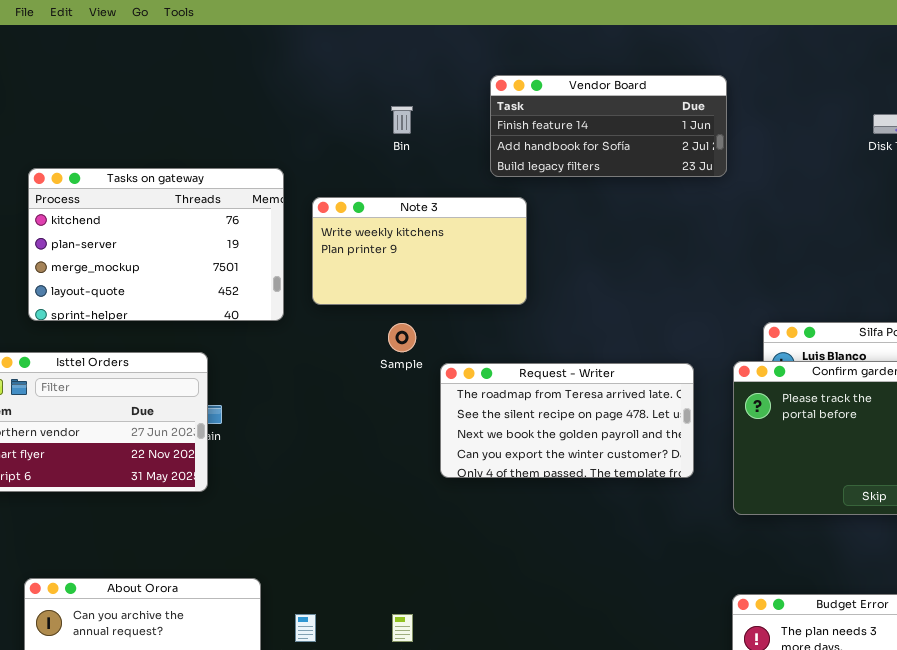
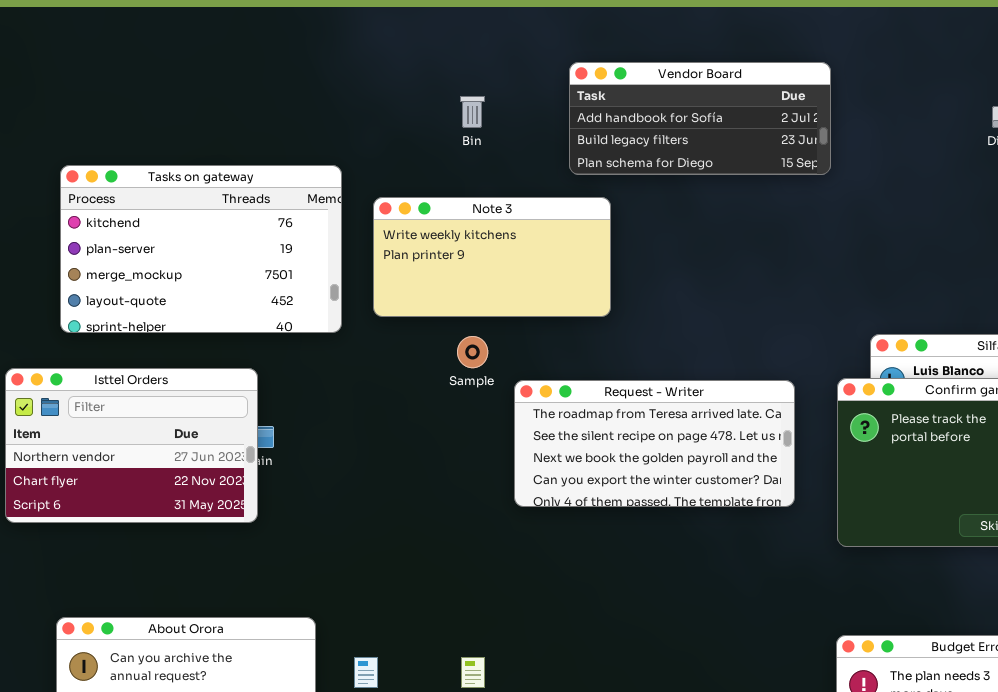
Vendor Board: [490,75,727,177] -> [569,62,831,175], scrolled down 1 row

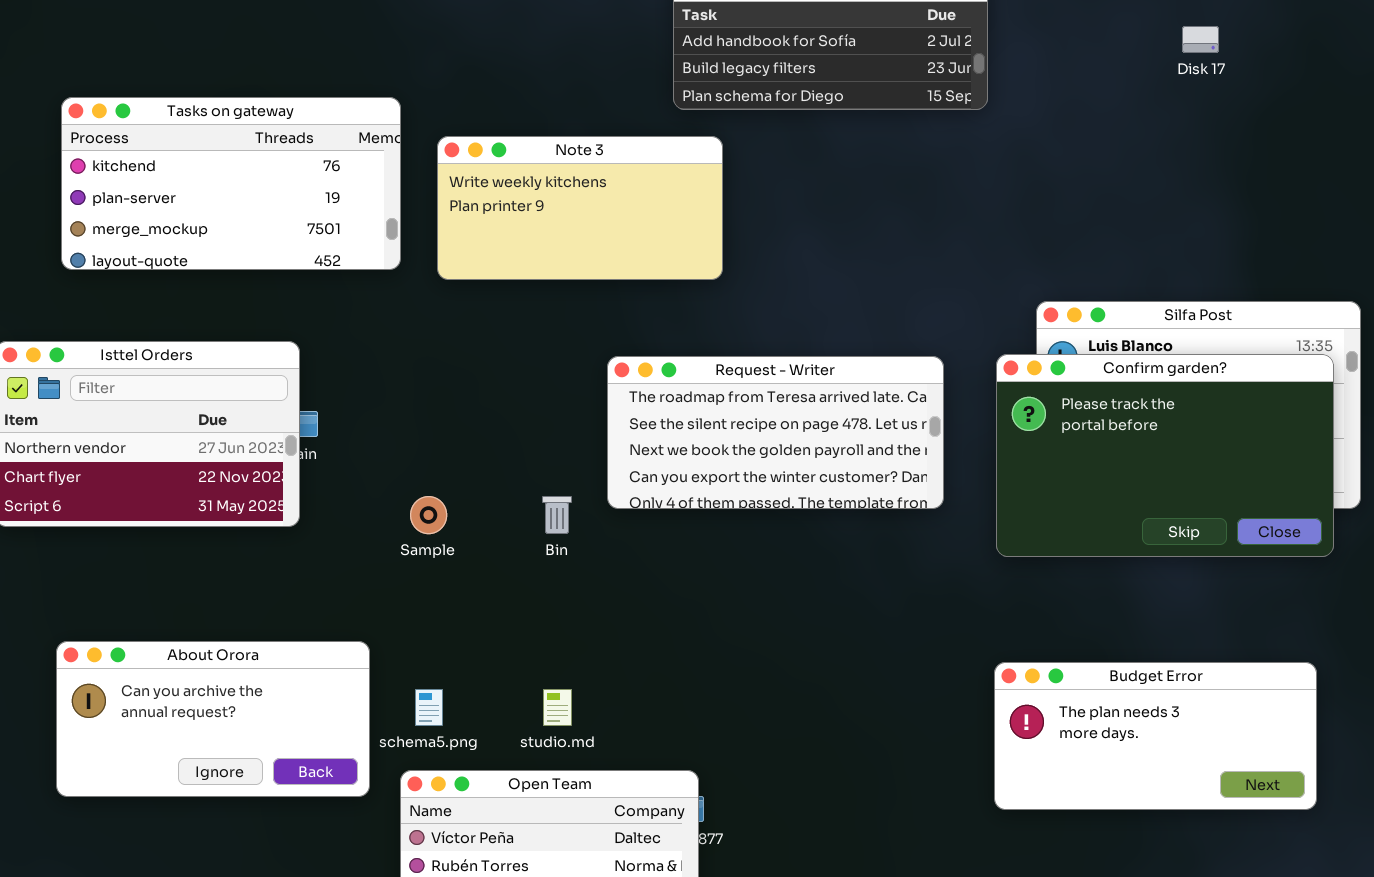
Bin: [460,96,485,128] -> [542,496,572,534], moved
Tasks on gateway: [60,165,342,333] -> [61,97,401,270], resized
Sample: [457,336,488,368] -> [410,496,447,534], moved

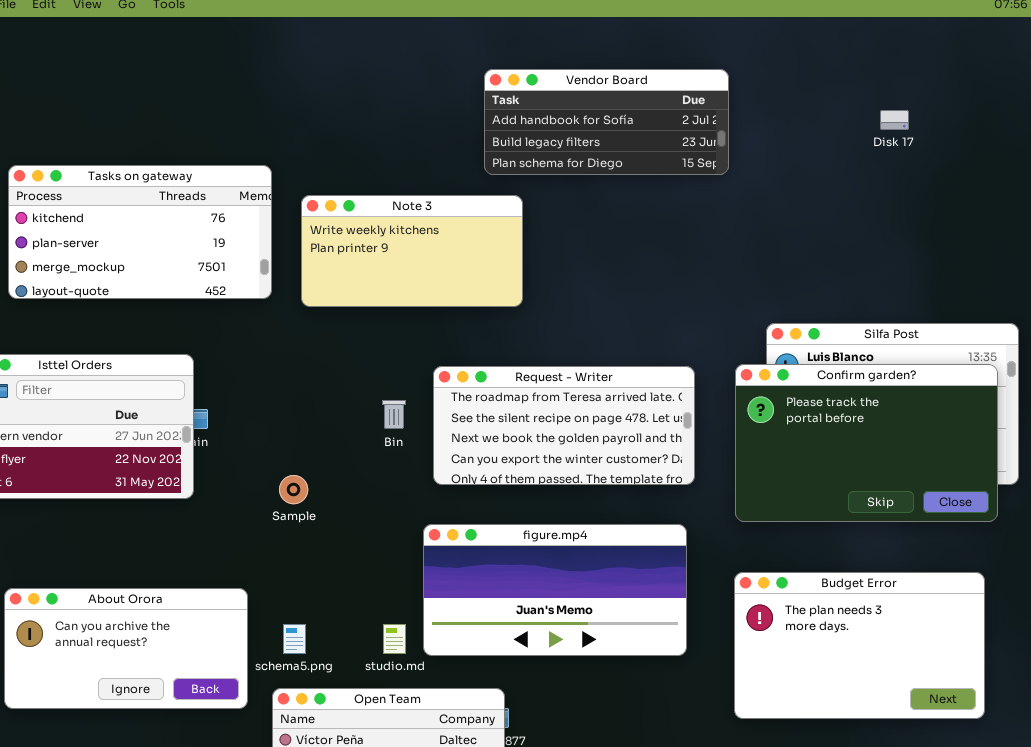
Bin: [542,496,572,534] -> [382,400,406,429], moved
figure.mp4: none -> [423,524,687,656], opened
Budget Error: [994,662,1317,810] -> [734,572,985,719], resized

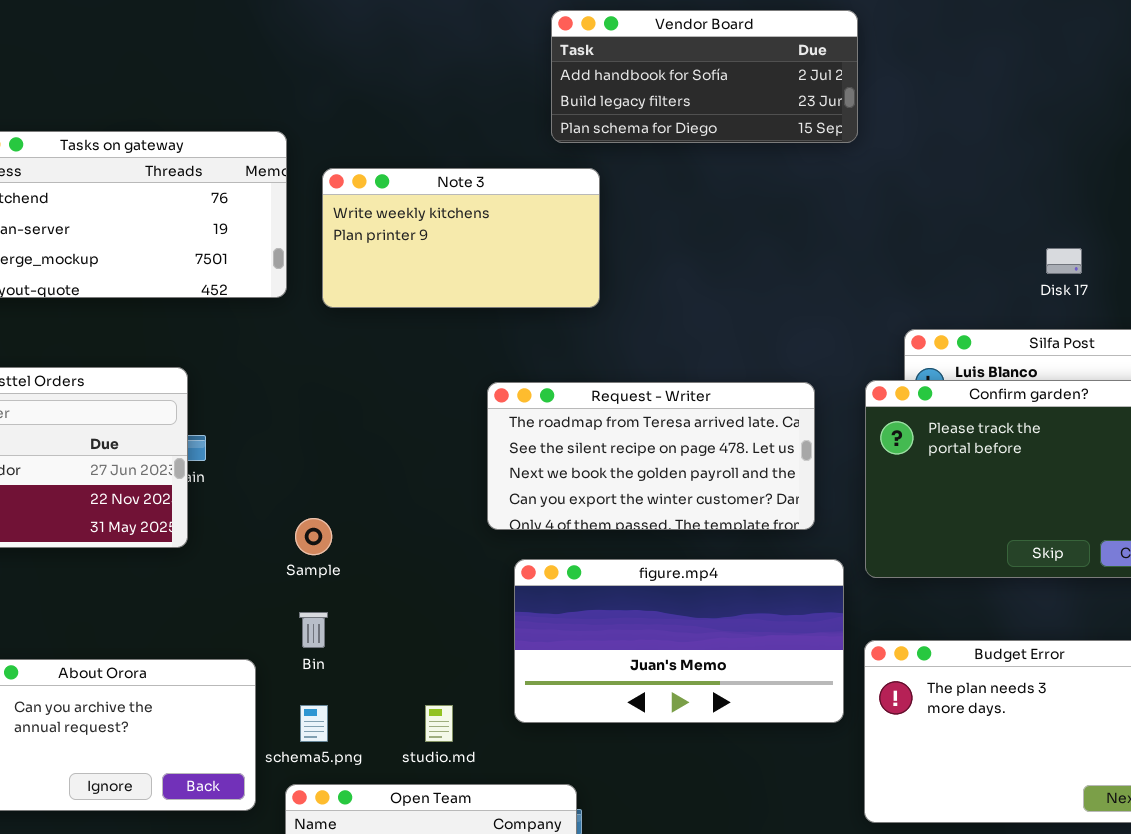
Disk 17: [880,110,909,130] -> [1046,248,1082,274], moved
Bin: [382,400,406,429] -> [299,612,328,648], moved
figure.mp4: [423,524,687,656] -> [514,559,844,723], moved

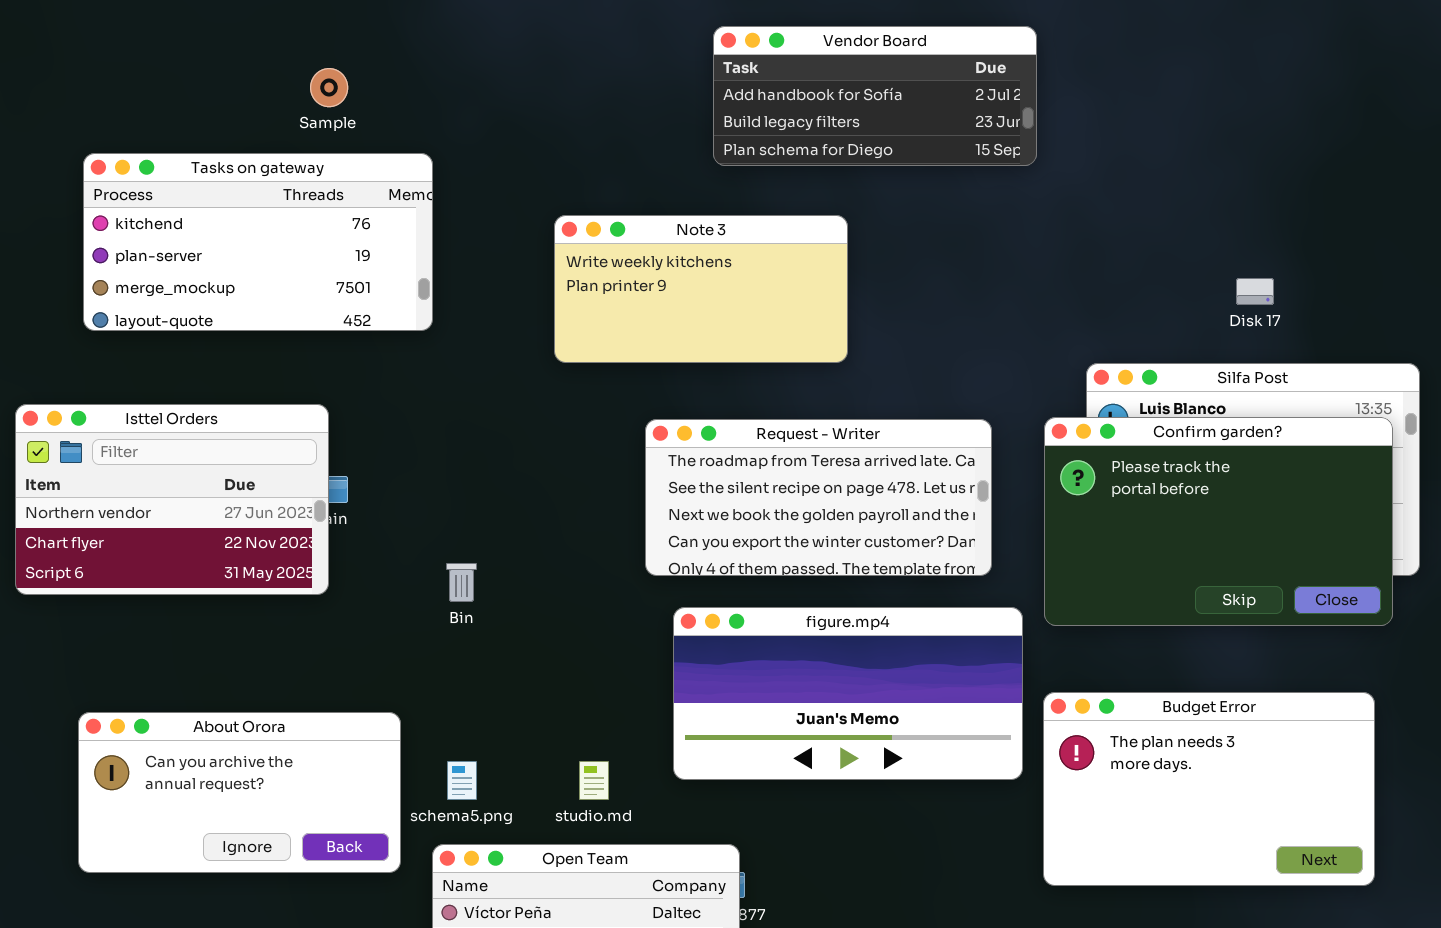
Note 3: [322,168,600,308] -> [554,215,848,363], moved
Sample: [295,518,332,555] -> [310,68,348,107], moved
Bin: [299,612,328,648] -> [446,563,477,602], moved

